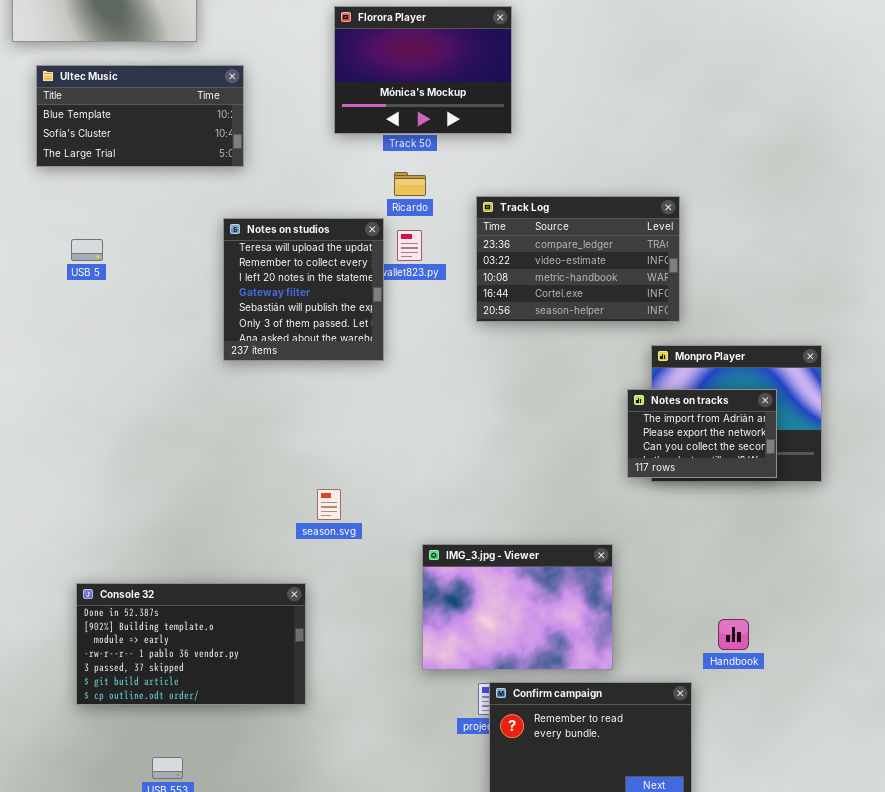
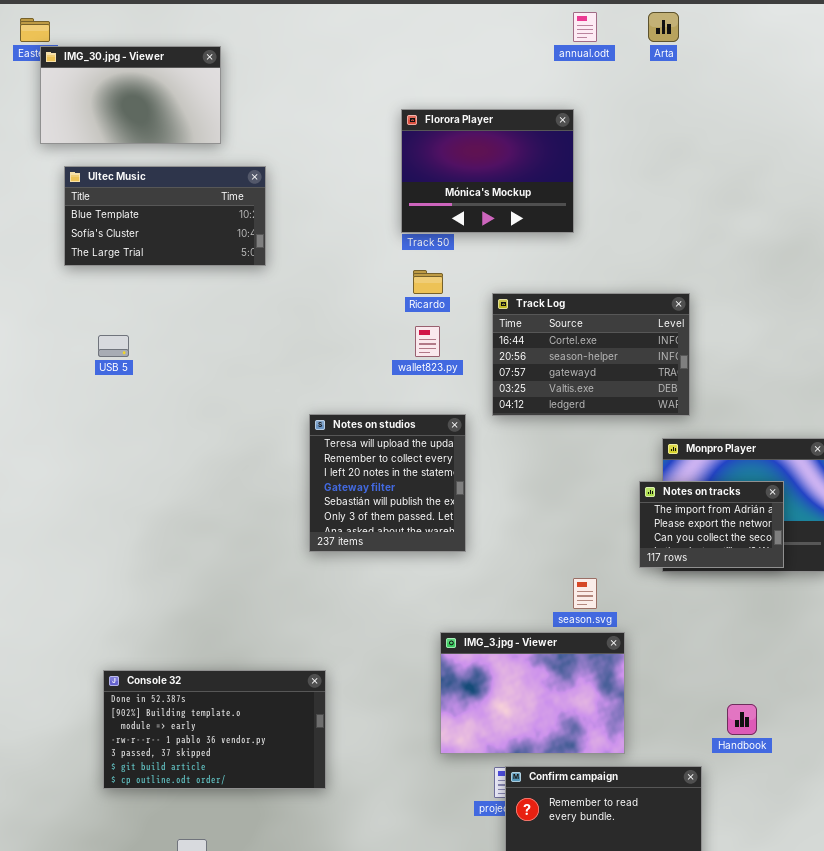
Florora Player: [334,6,512,134] -> [401,109,574,233], moved
Track Log: [476,196,680,322] -> [492,293,690,416], scrolled down 3 rows
Notes on studios: [223,218,384,361] -> [309,414,466,552], moved
season.svg: [317,489,341,520] -> [573,578,597,609], moved

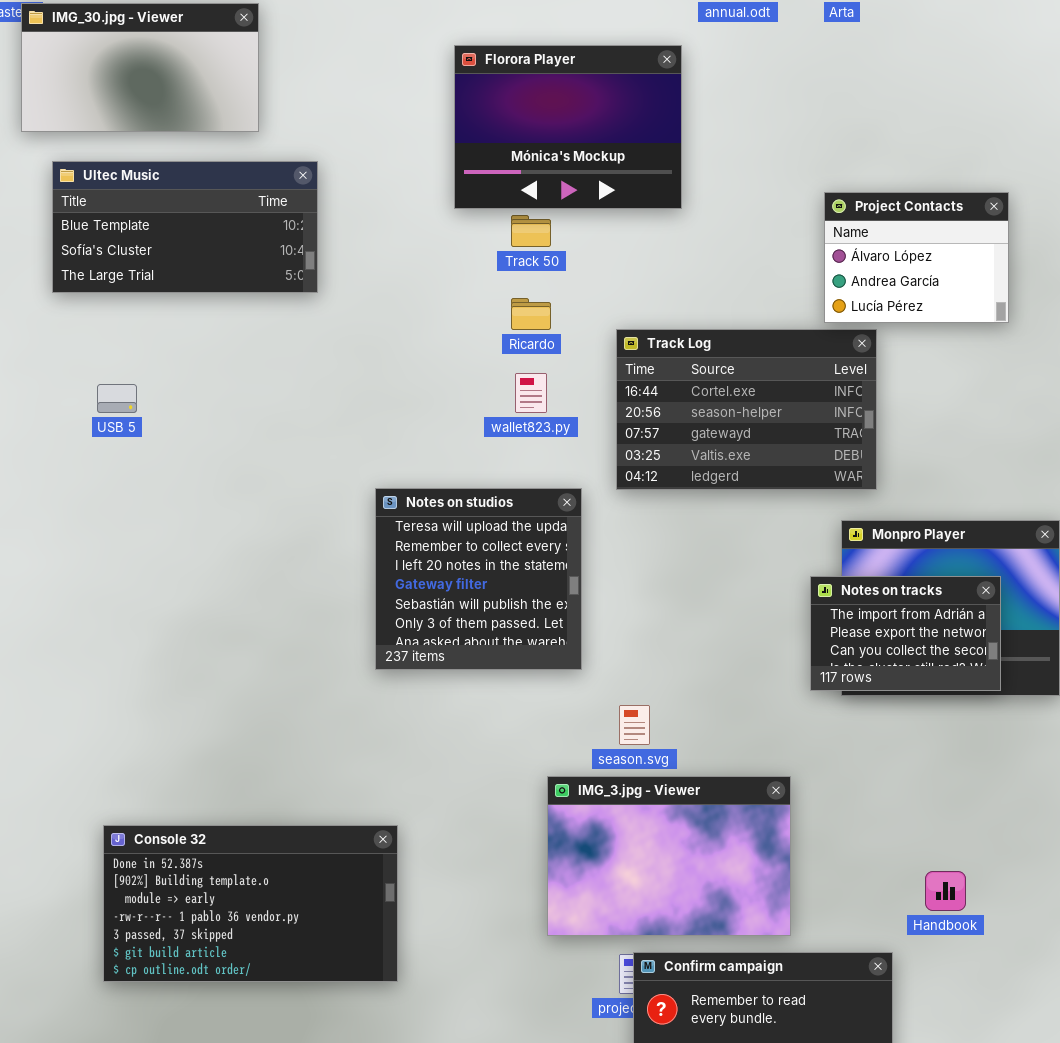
Florora Player: [401,109,574,233] -> [454,45,682,209], moved
Project Contacts: none -> [824,192,1009,323], opened
season.svg: [573,578,597,609] -> [619,705,650,745], moved

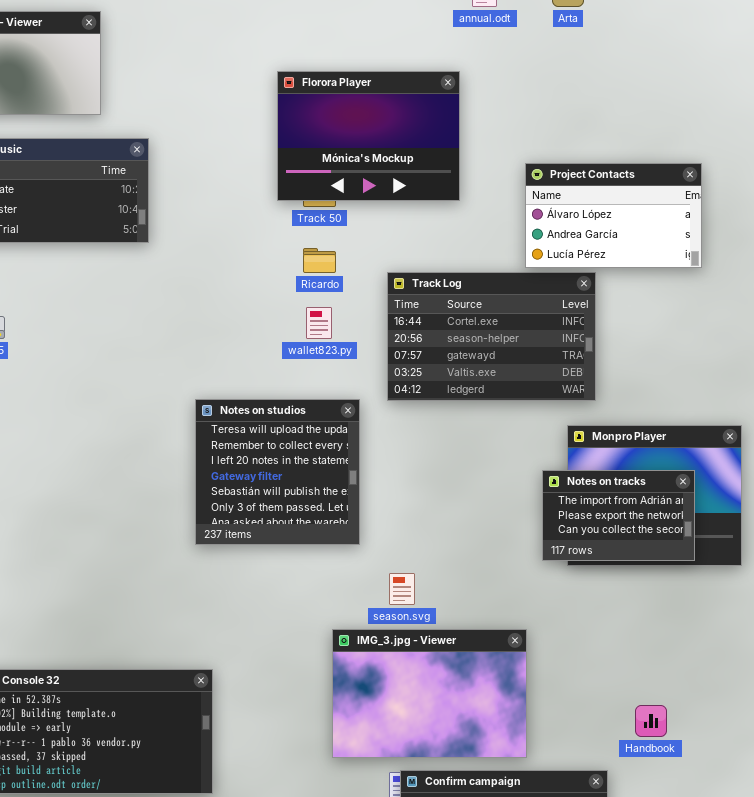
Florora Player: [454,45,682,209] -> [277,71,460,201], moved
Project Contacts: [824,192,1009,323] -> [525,163,702,268], resized

